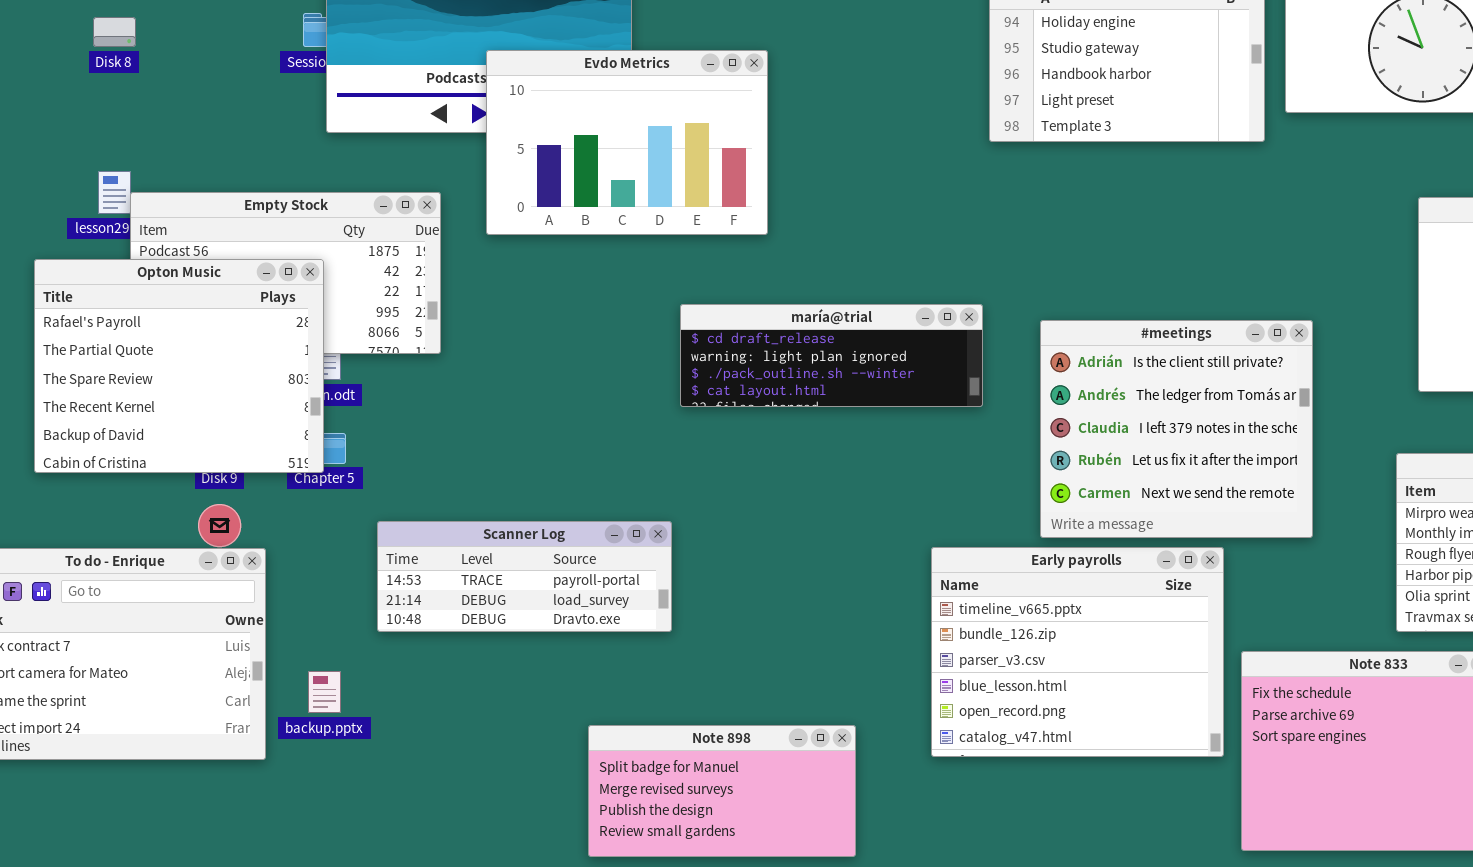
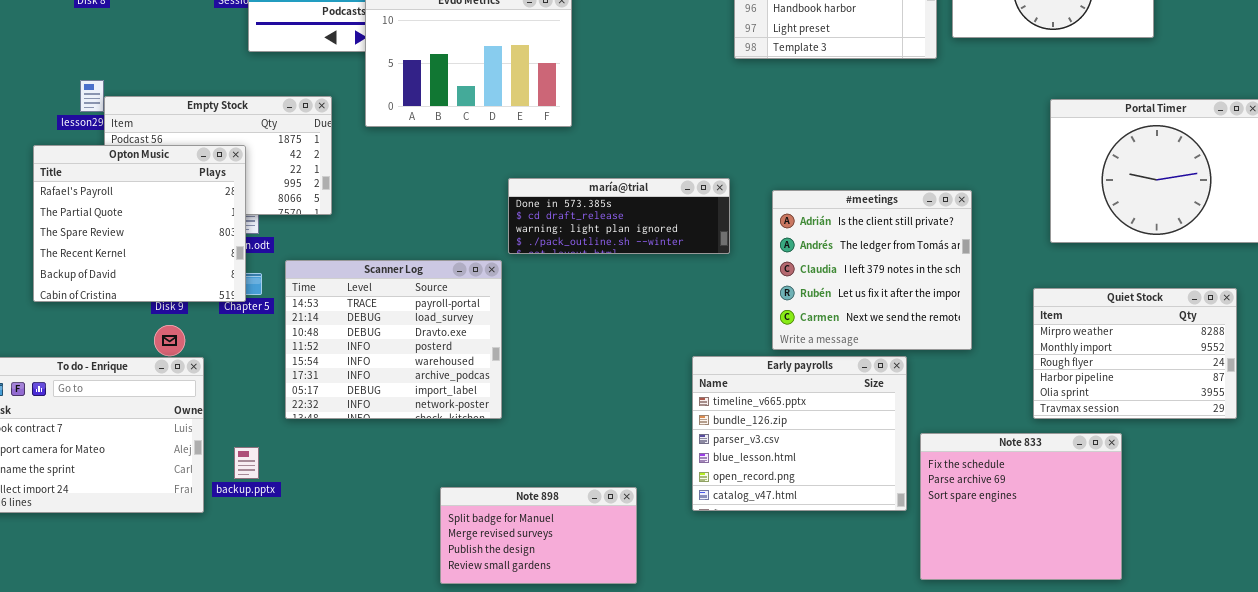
maría@trial: [680,304,983,407] -> [508,178,730,254], scrolled up 1 row
Scanner Log: [377,521,672,632] -> [285,260,502,419], resized

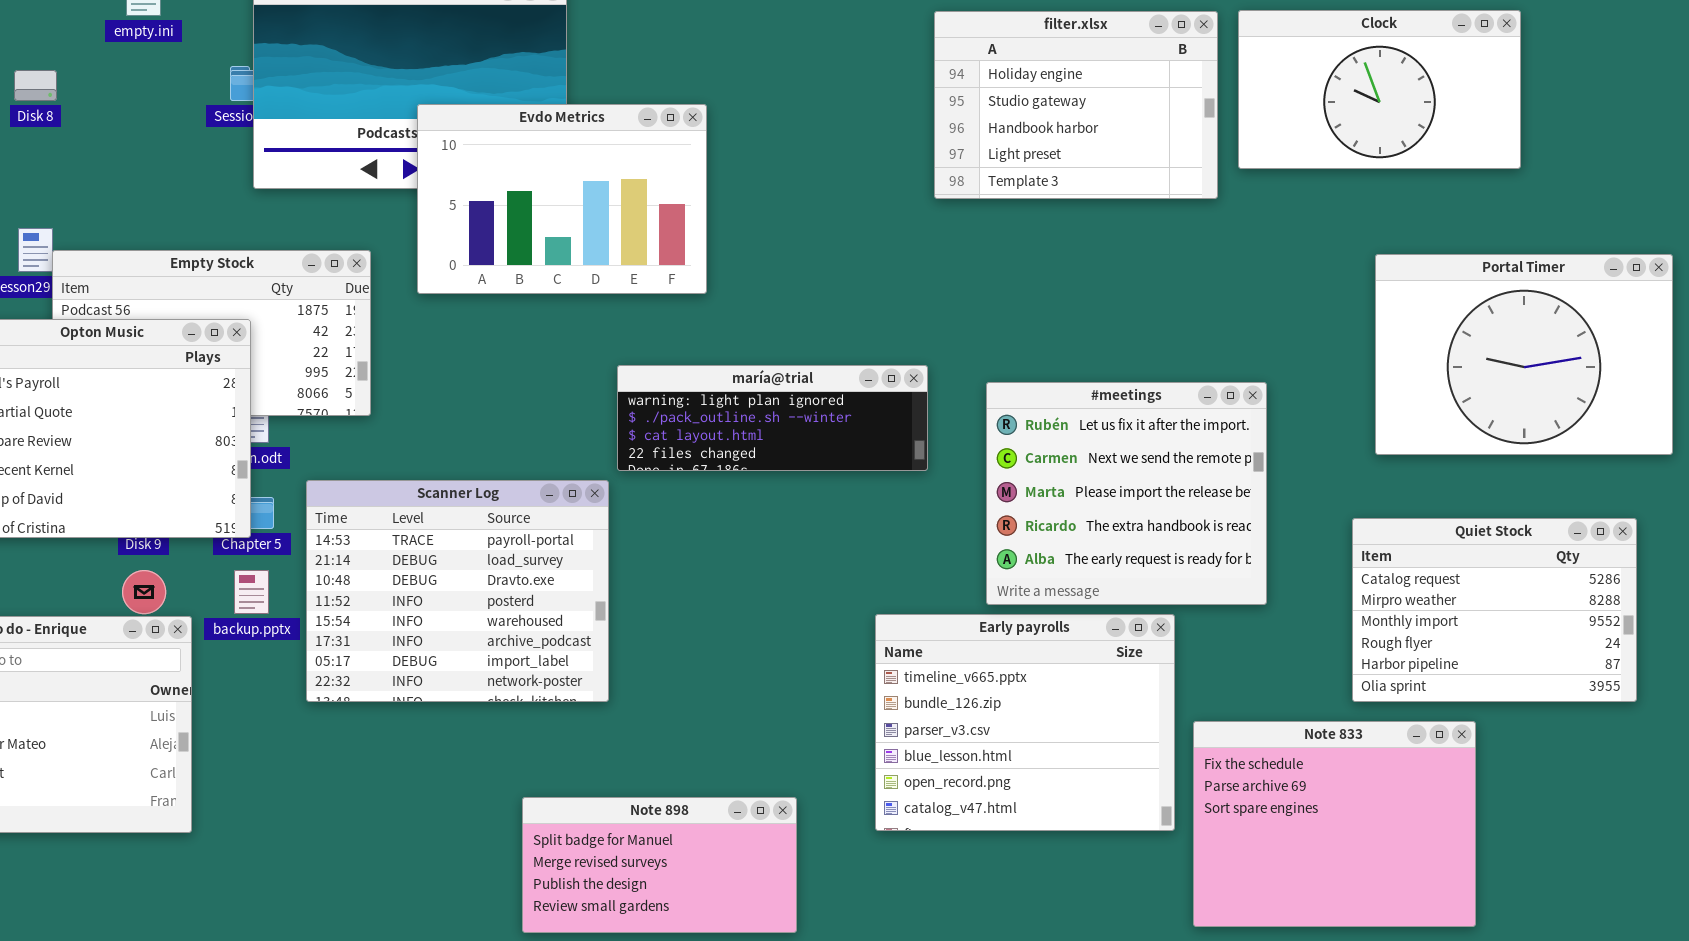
maría@trial: [508,178,730,254] -> [617,365,928,471], scrolled down 2 rows
#meetings: [772,190,972,350] -> [986,382,1267,605], scrolled down 3 rows
Quiet Stock: [1033,288,1237,419] -> [1352,518,1637,702], scrolled up 1 row
backup.pptx: [234,447,259,479] -> [234,570,269,614], moved

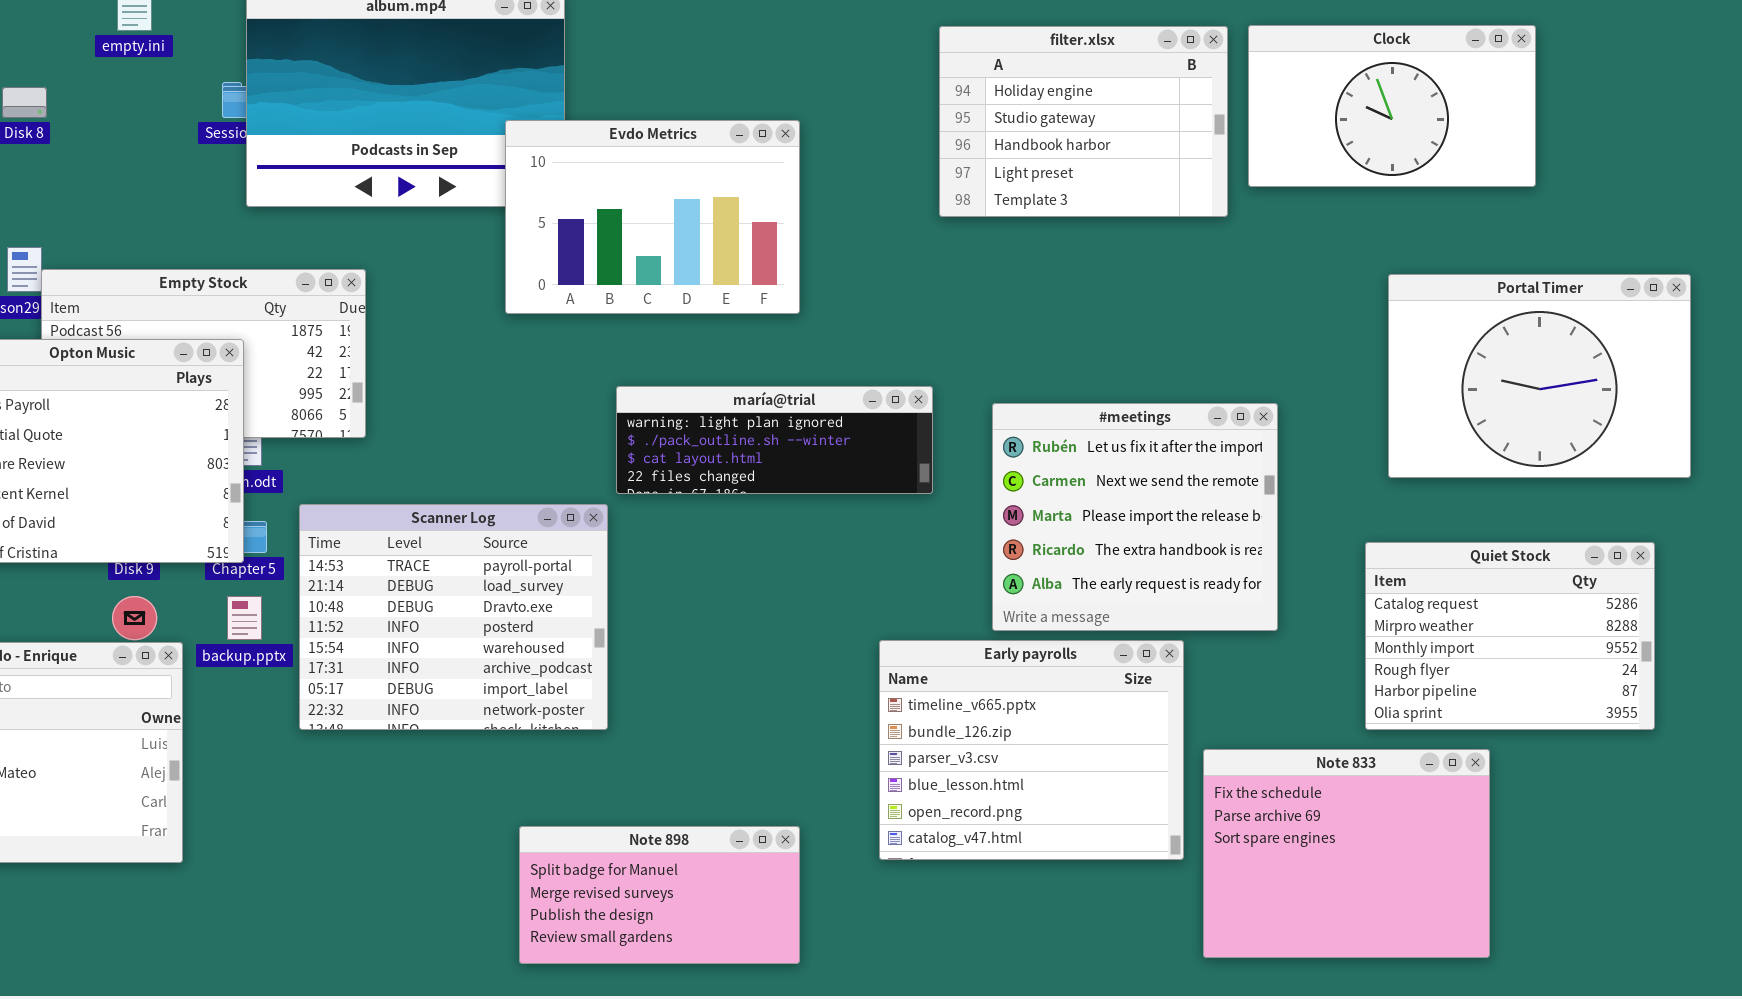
Evdo Metrics: [417,104,707,294] -> [505,120,800,314], moved

